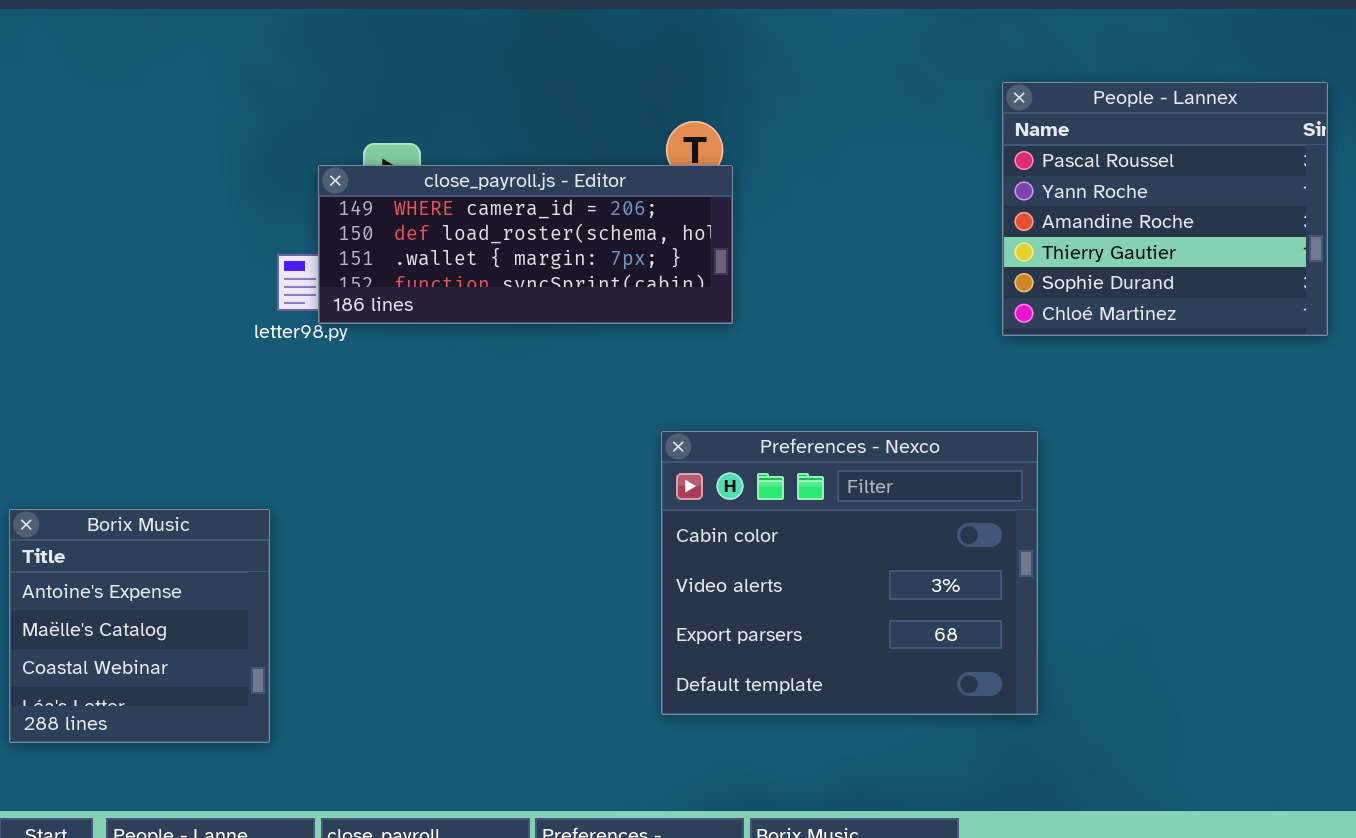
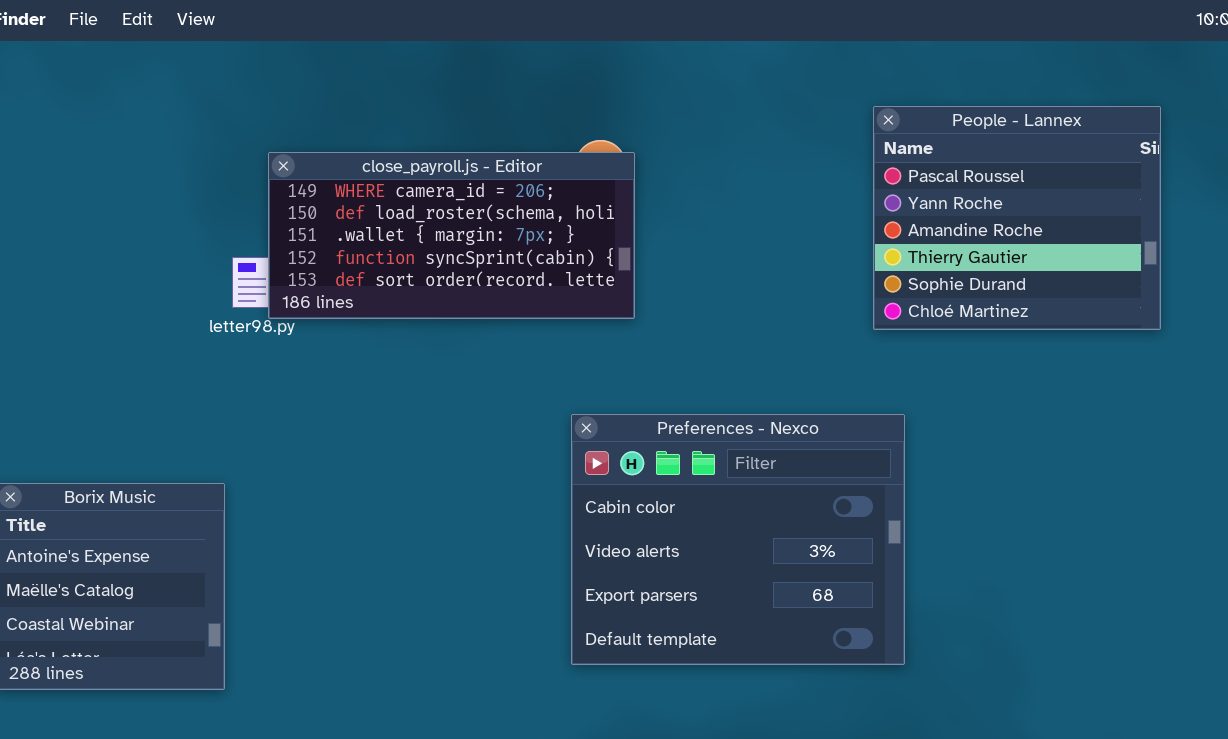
close_payroll.js - Editor: [318,165,733,324] -> [268,152,635,319], resized

